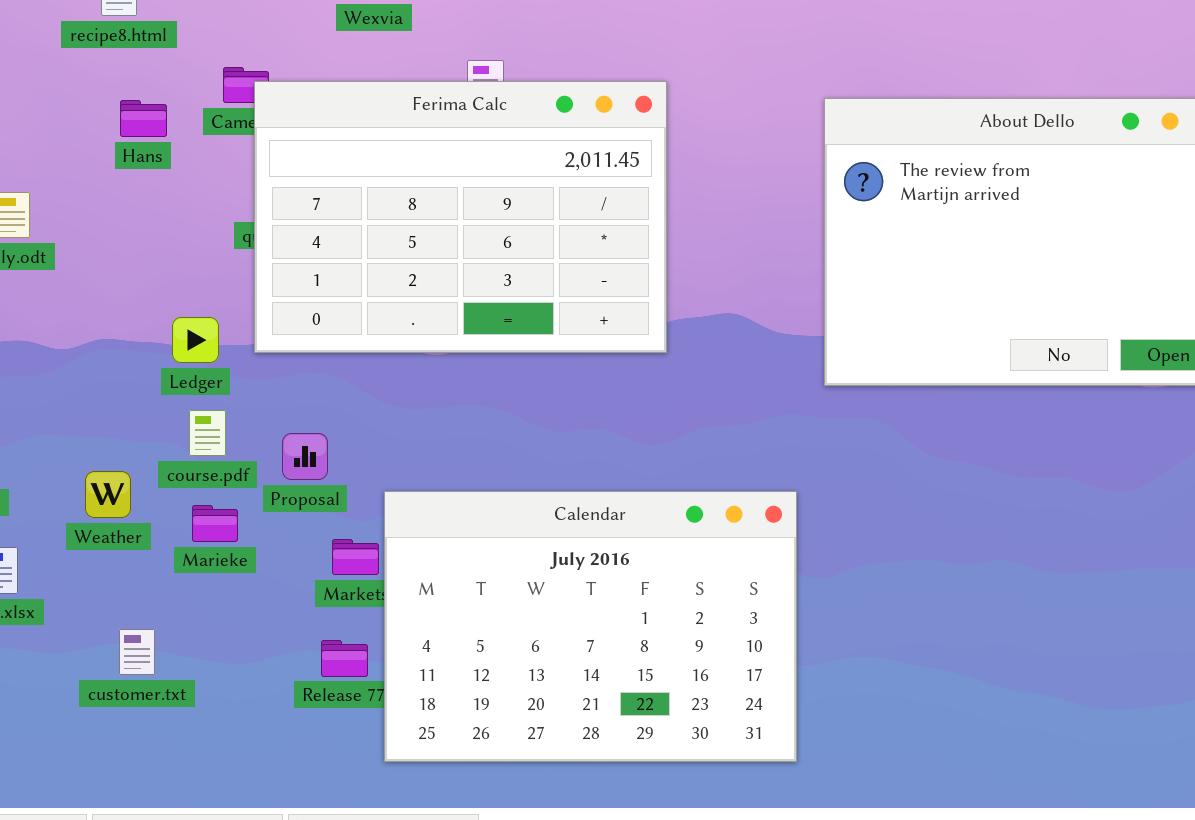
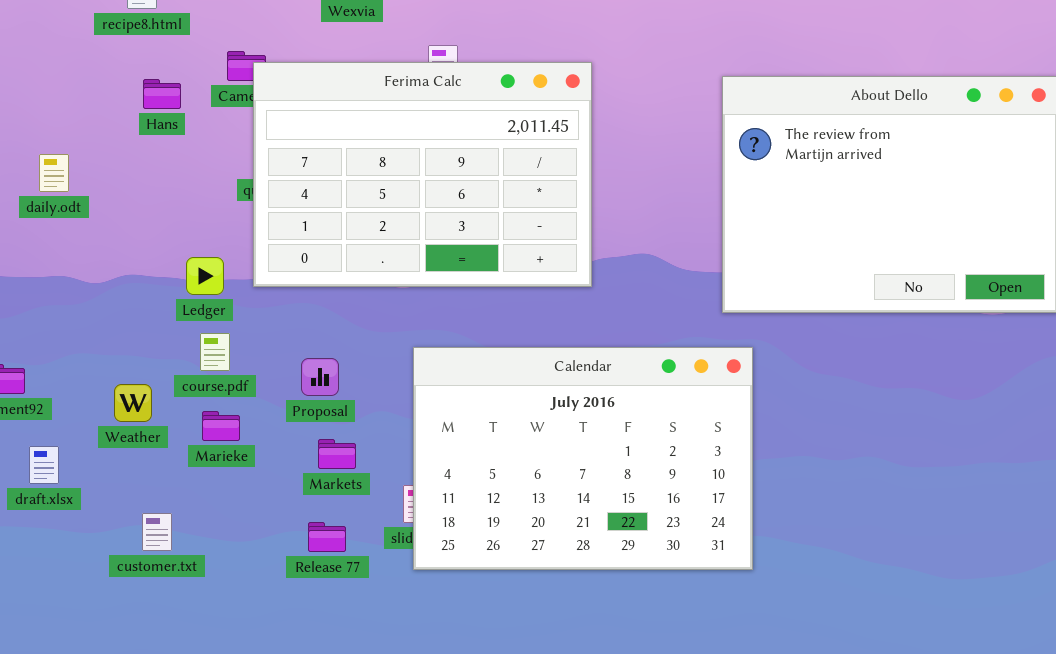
Proposal: [282,433,328,480] -> [301,358,339,396], moved
Calendar: [384,491,797,762] -> [413,347,753,570], moved

